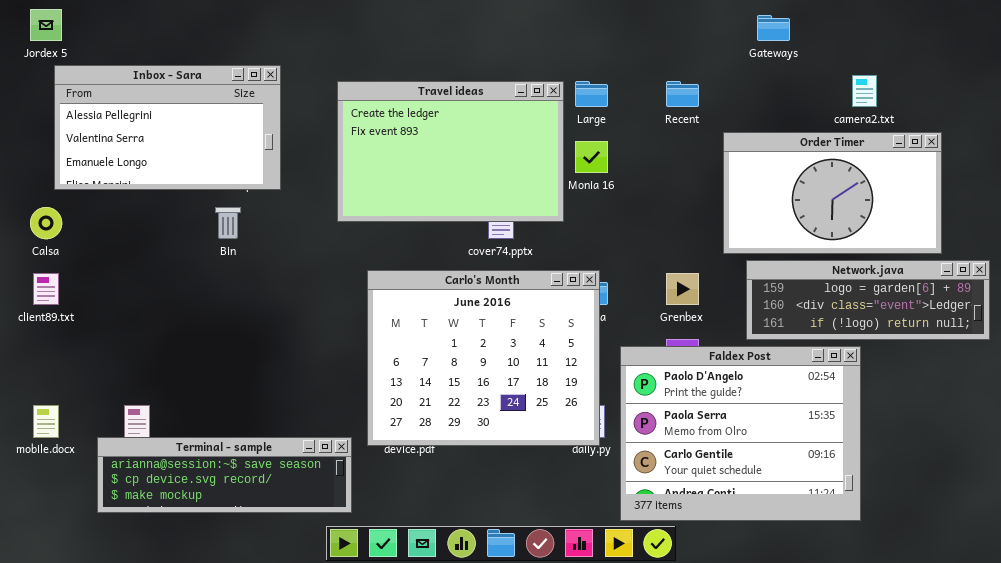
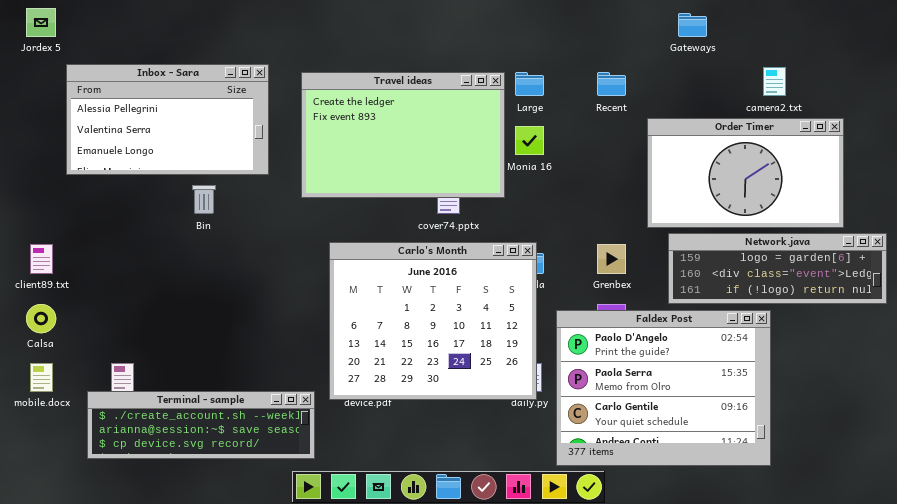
Inbox - Sara: [54,65,281,190] -> [66,64,269,175], moved
Calsa: [30,207,62,239] -> [26,304,56,333], moved
Terminal - sample: [97,437,352,513] -> [87,391,315,459], scrolled up 1 row

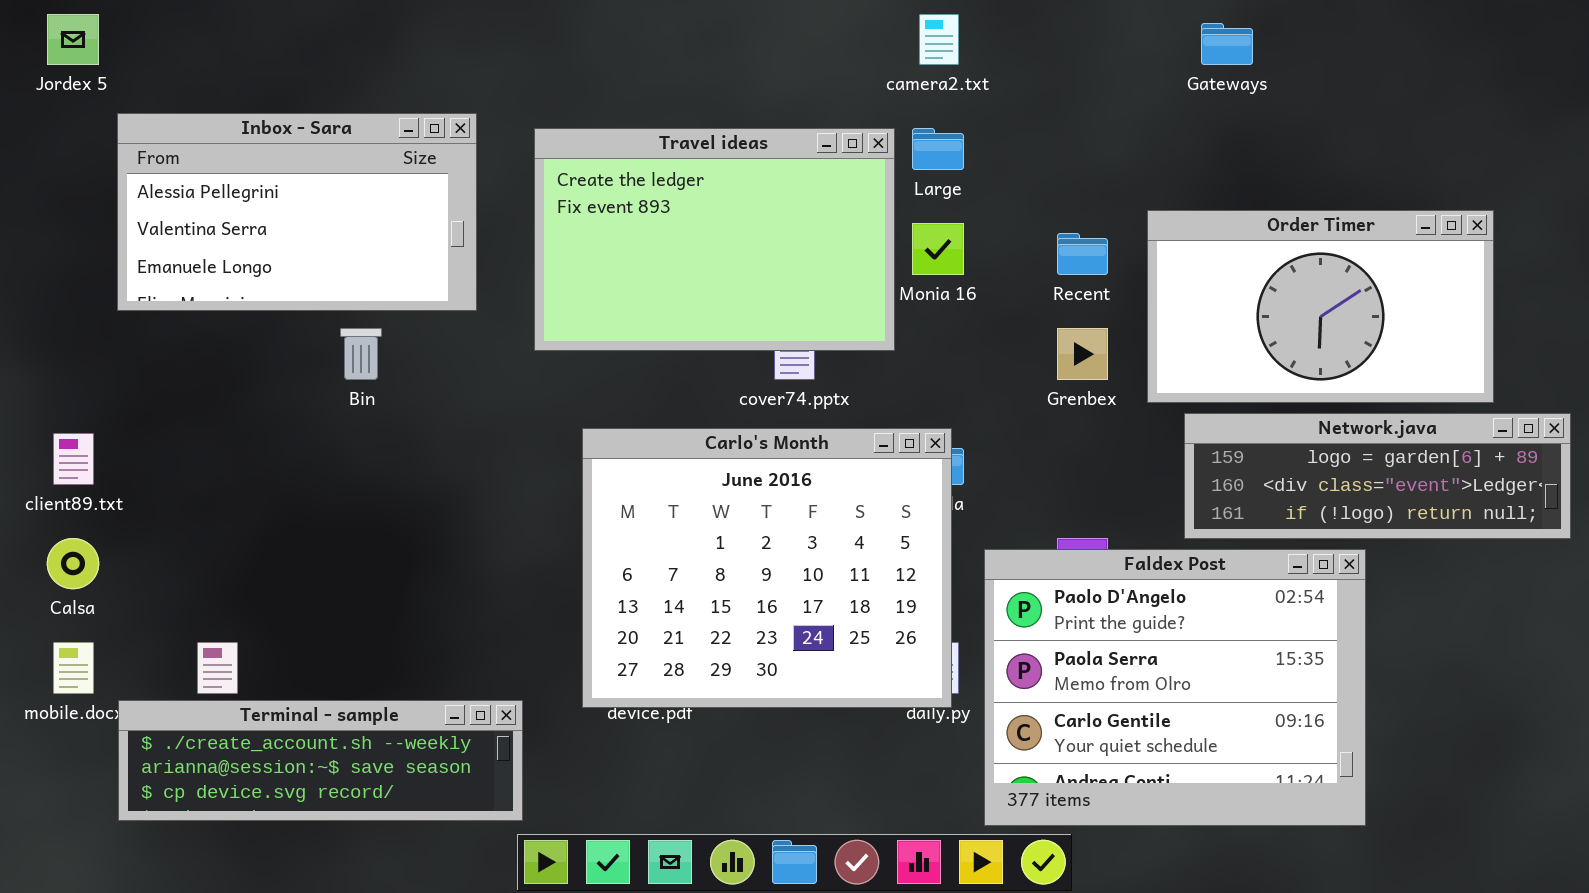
camera2.txt: [763,67,786,96] -> [919,14,959,65], moved
Recent: [597,72,626,96] -> [1057,233,1108,275], moved
Grenbex: [597,244,626,274] -> [1057,328,1108,380], moved
Terminal - sample: [87,391,315,459] -> [118,700,523,821], moved

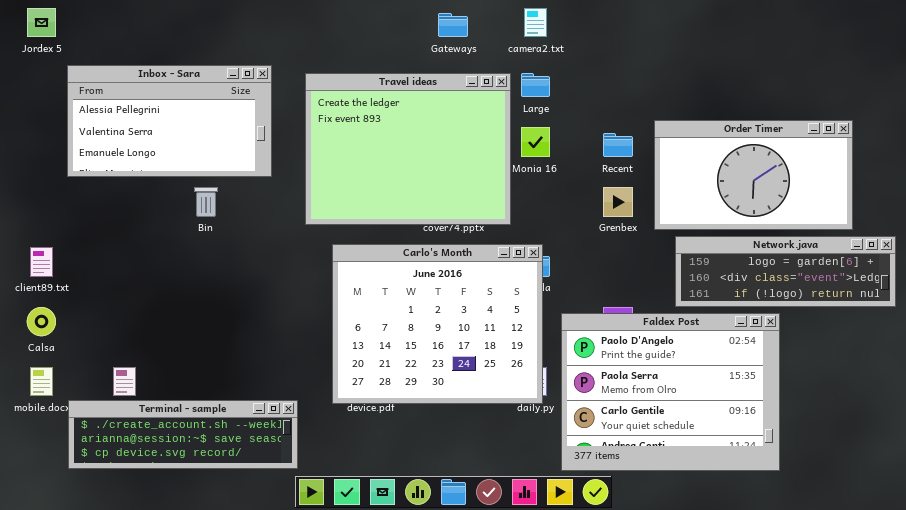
Gateways: [1201,23,1253,65] -> [438,13,468,37], moved
Travel ideas: [534,128,895,351] -> [305,73,511,225], resized

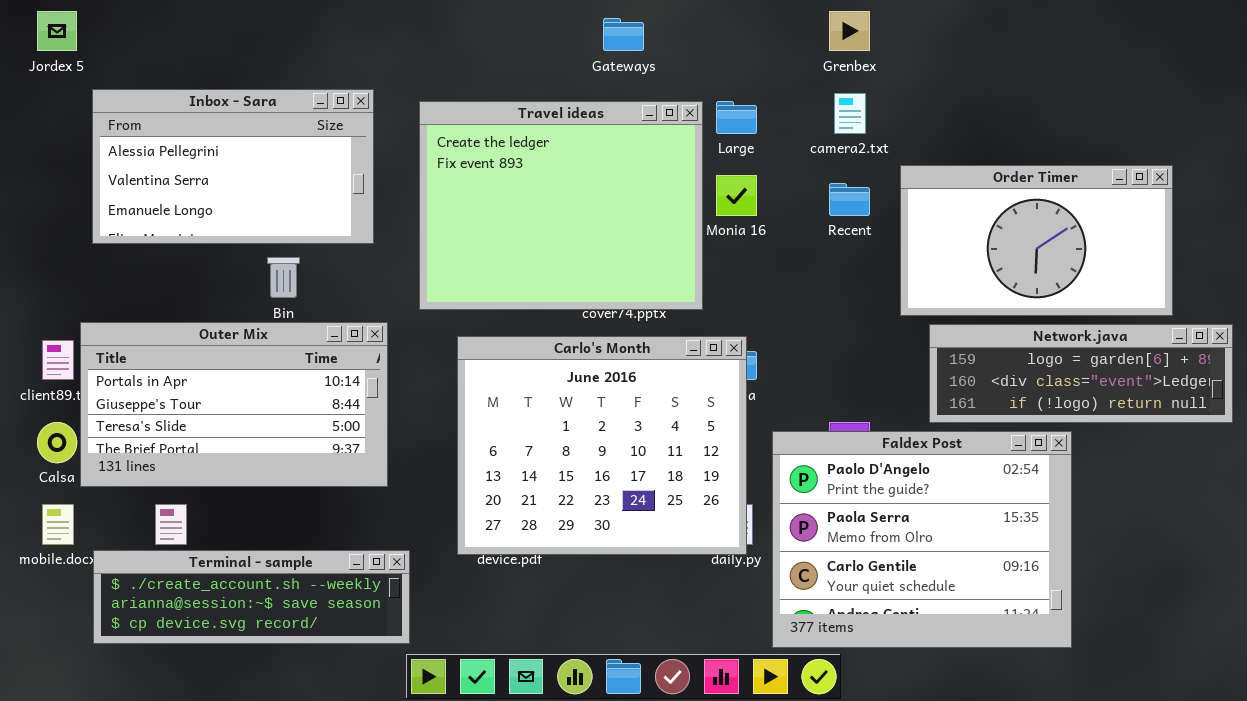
camera2.txt: [524,8,547,37] -> [834,93,866,134], moved
Grenbex: [603,187,633,217] -> [829,11,870,51], moved
Outer Mix: none -> [80,322,388,487], opened

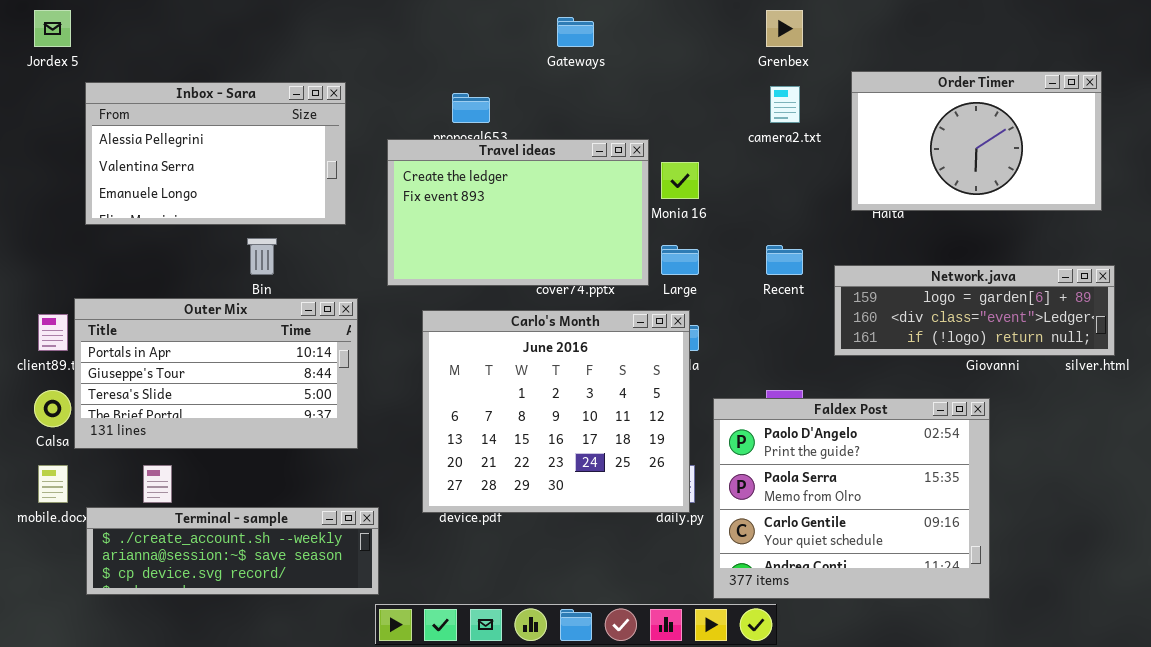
Travel ideas: [419,101,703,310] -> [387,139,649,286], resized
Large: [716,101,757,134] -> [661,245,699,275], moved
Order Timer: [900,165,1173,316] -> [851,71,1102,211], moved
Recent: [829,183,870,216] -> [766,245,803,275], moved
Network.java: [929,324,1233,423] -> [834,265,1115,356], moved

